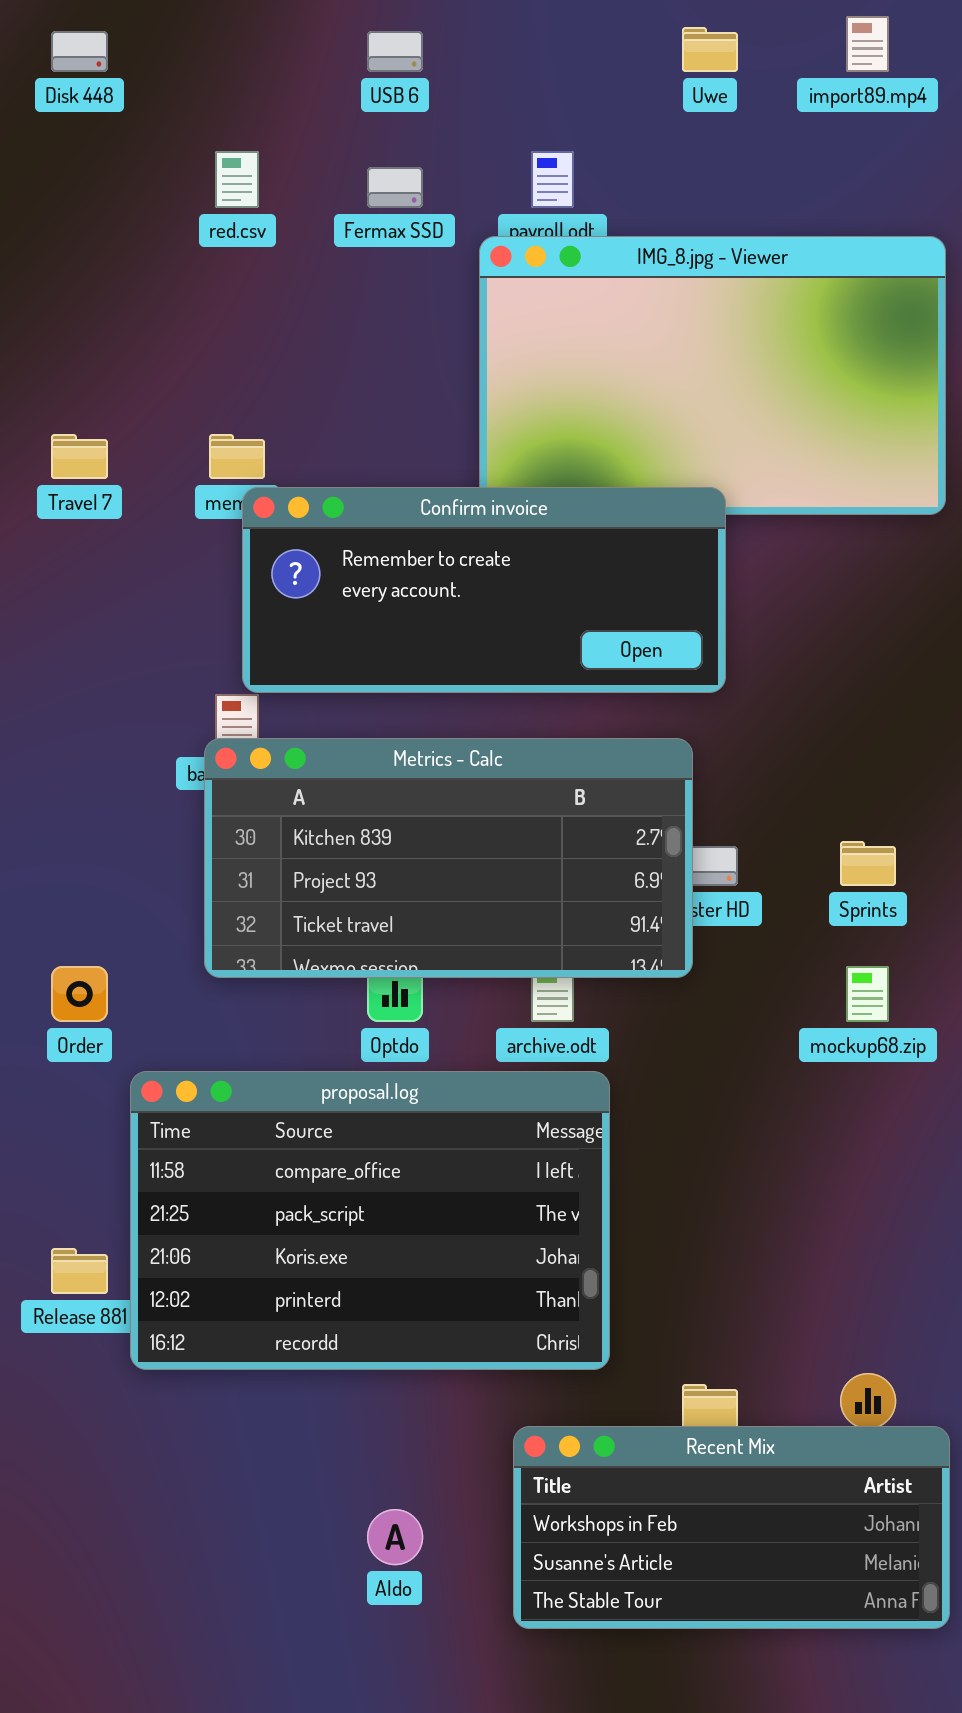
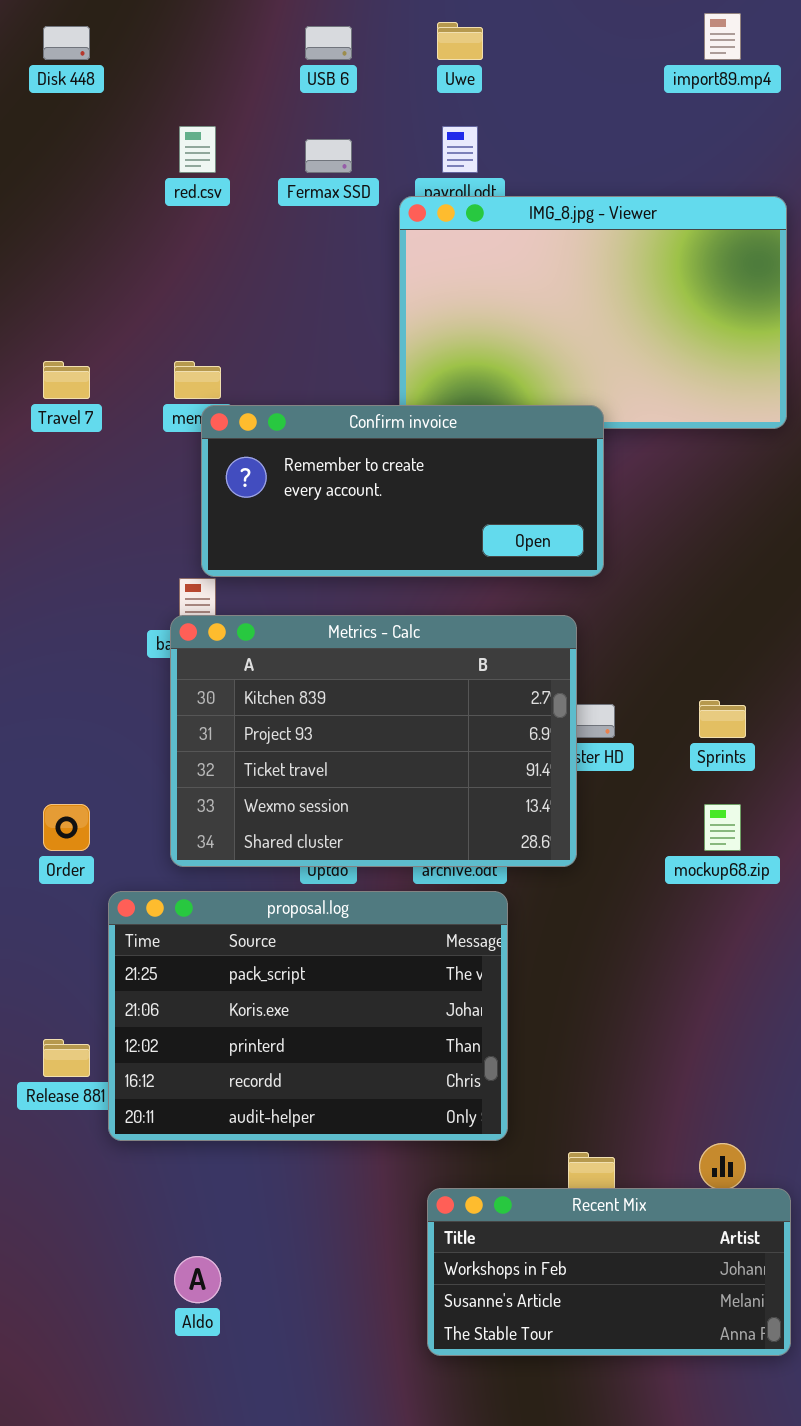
Uwe: [682,27,738,72] -> [437,22,483,60], moved
Metrics - Calc: [204,738,693,978] -> [170,615,577,867], resized
proposal.log: [130,1071,610,1370] -> [108,891,508,1141], scrolled down 1 row
Aldo: [367,1509,423,1565] -> [174,1256,221,1303], moved

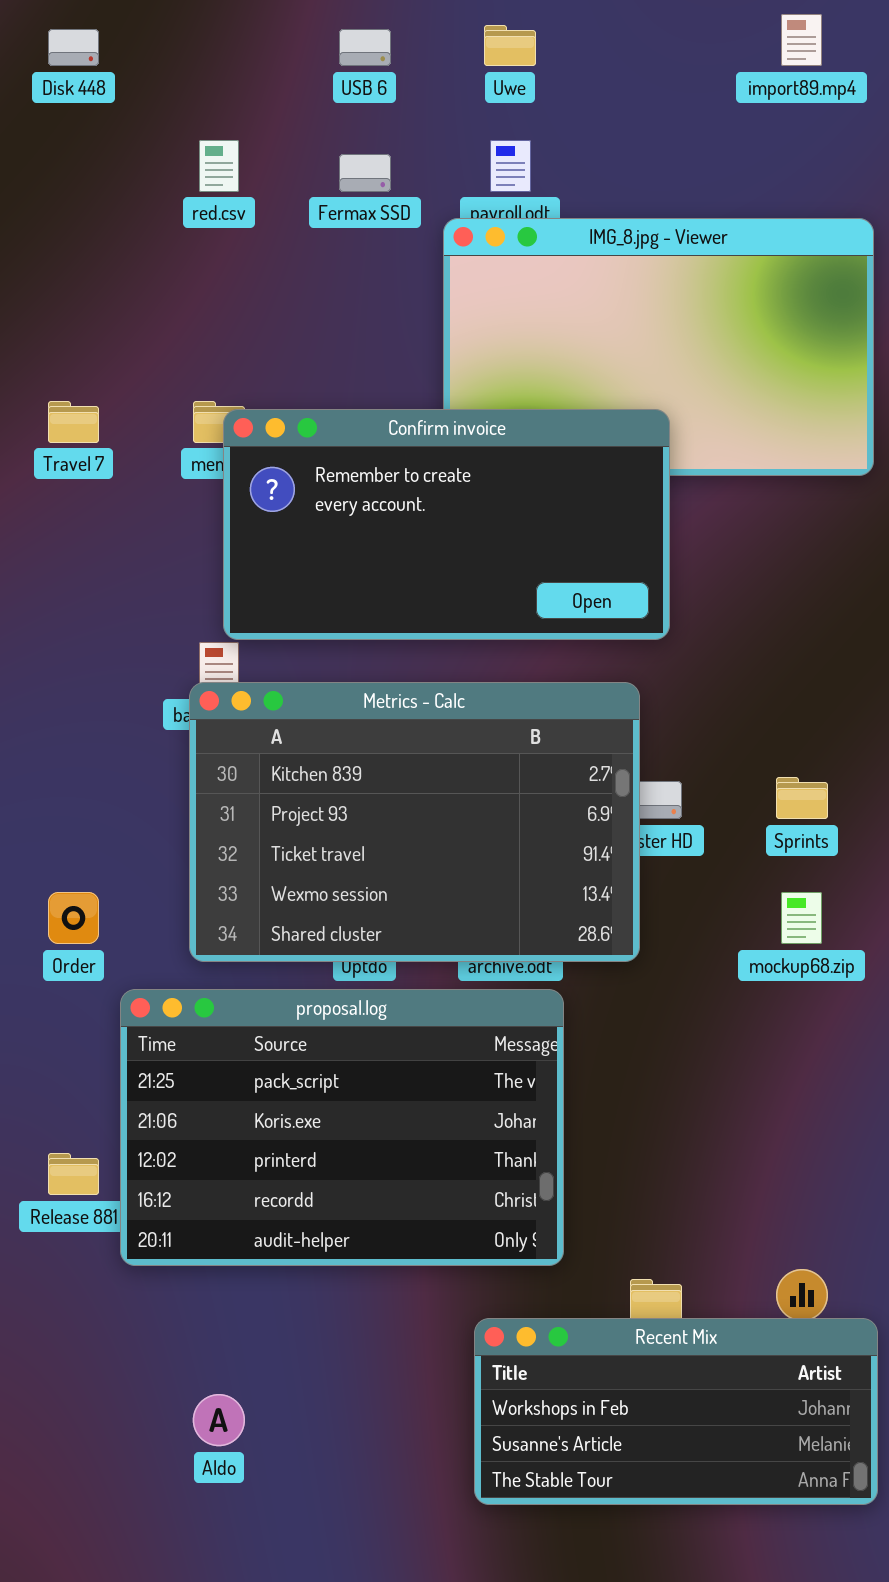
Confirm invoice: [201,405,604,577] -> [223,409,670,640], resized

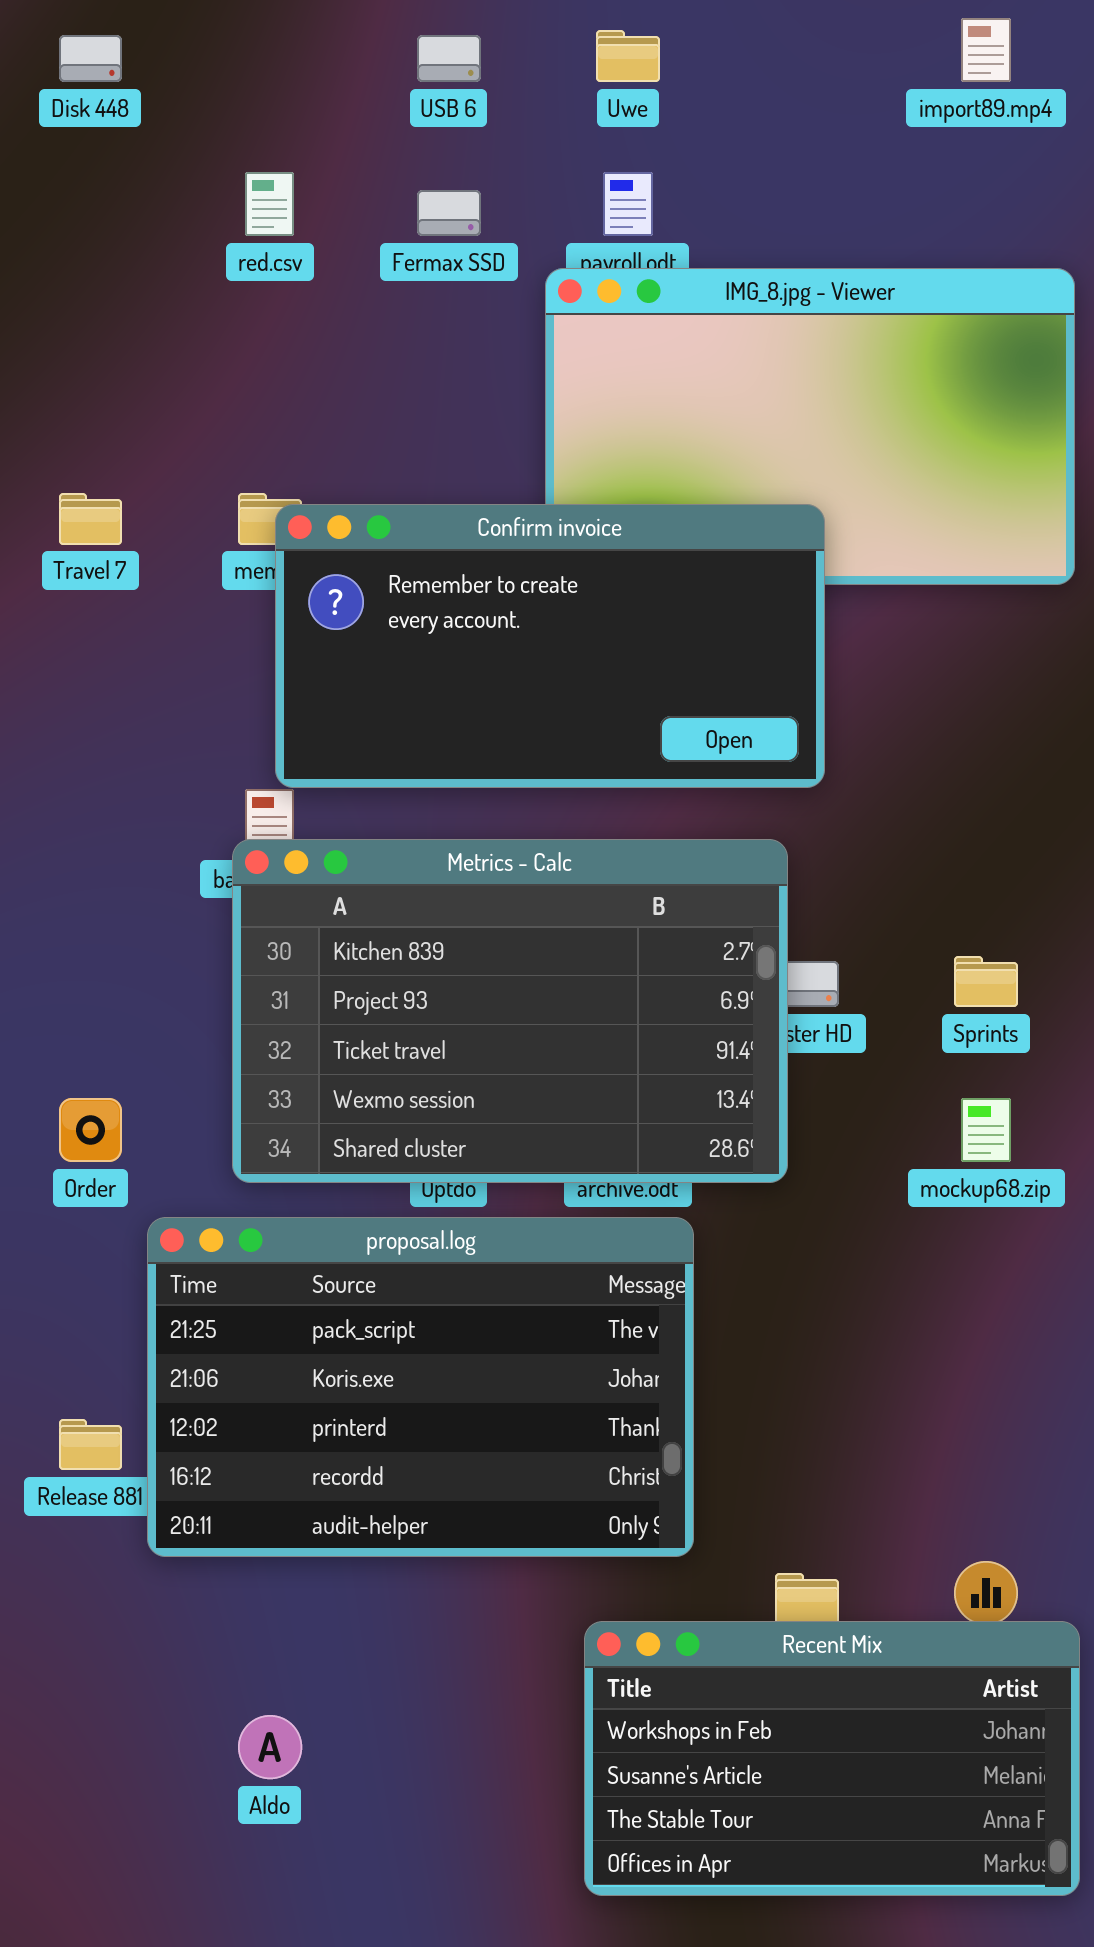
Recent Mix: [474,1318,878,1505] -> [584,1621,1080,1896], resized

